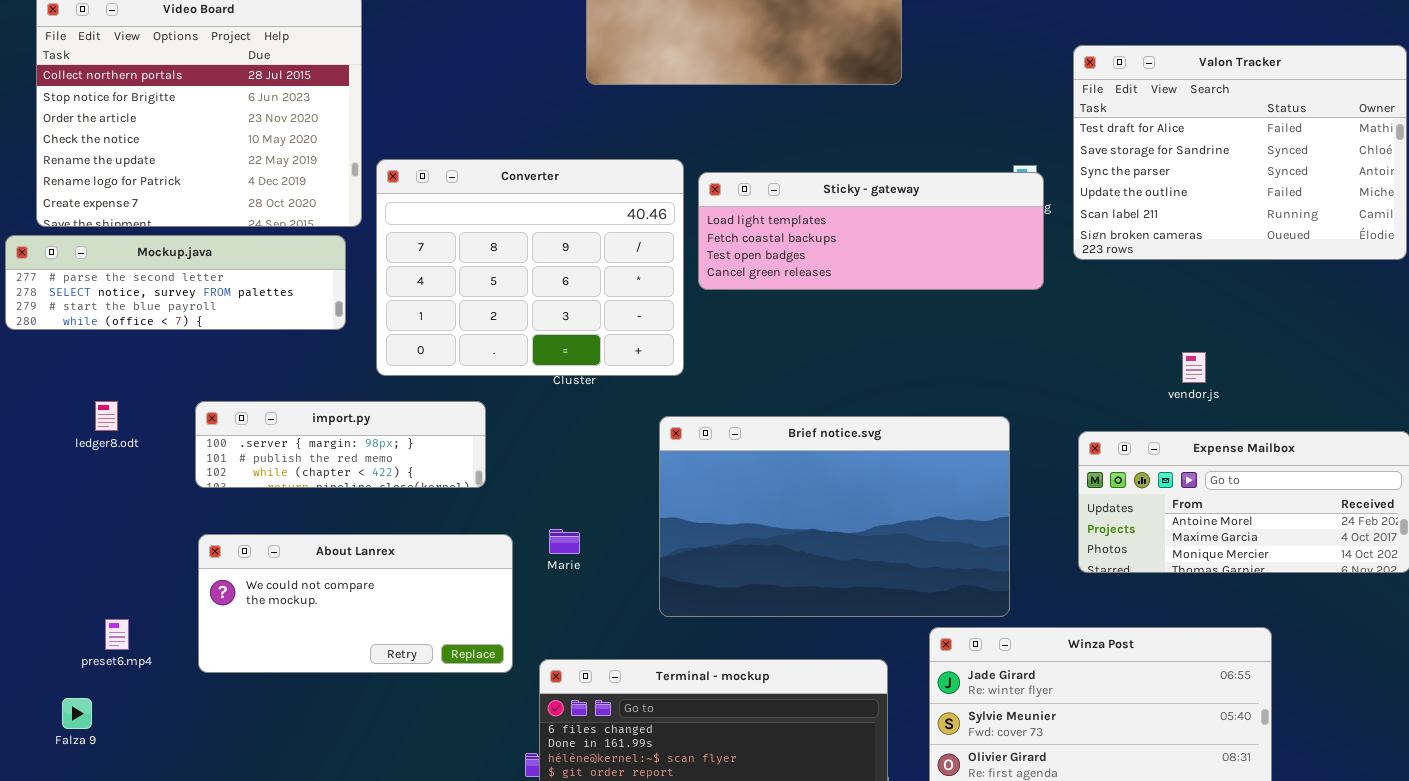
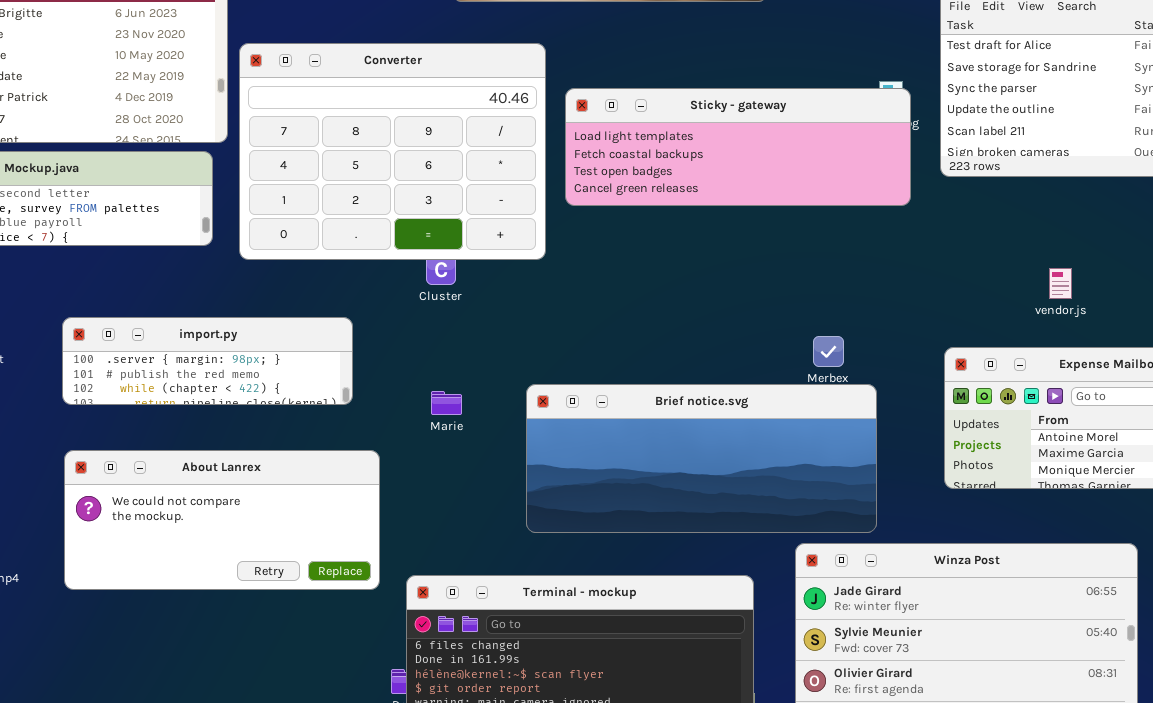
Converter: [376,159,684,376] -> [239,43,546,260], moved
Brief notice.svg: [659,416,1010,617] -> [526,384,877,533], resized
Marie: [549,529,580,554] -> [431,391,462,415], moved

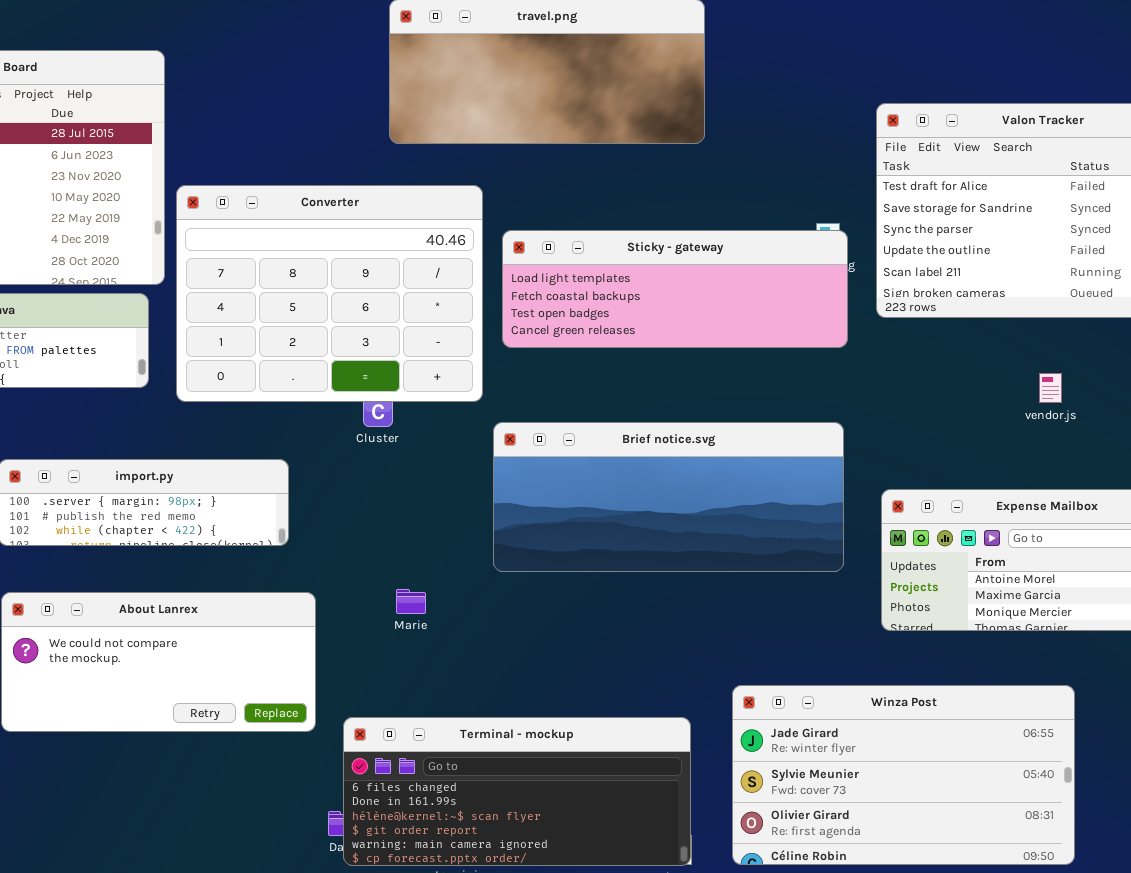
vendor.js: [1049,268,1072,299] -> [1039,373,1062,403], moved
Brief notice.svg: [526,384,877,533] -> [493,422,844,572], moved
Marie: [431,391,462,415] -> [396,589,426,614], moved

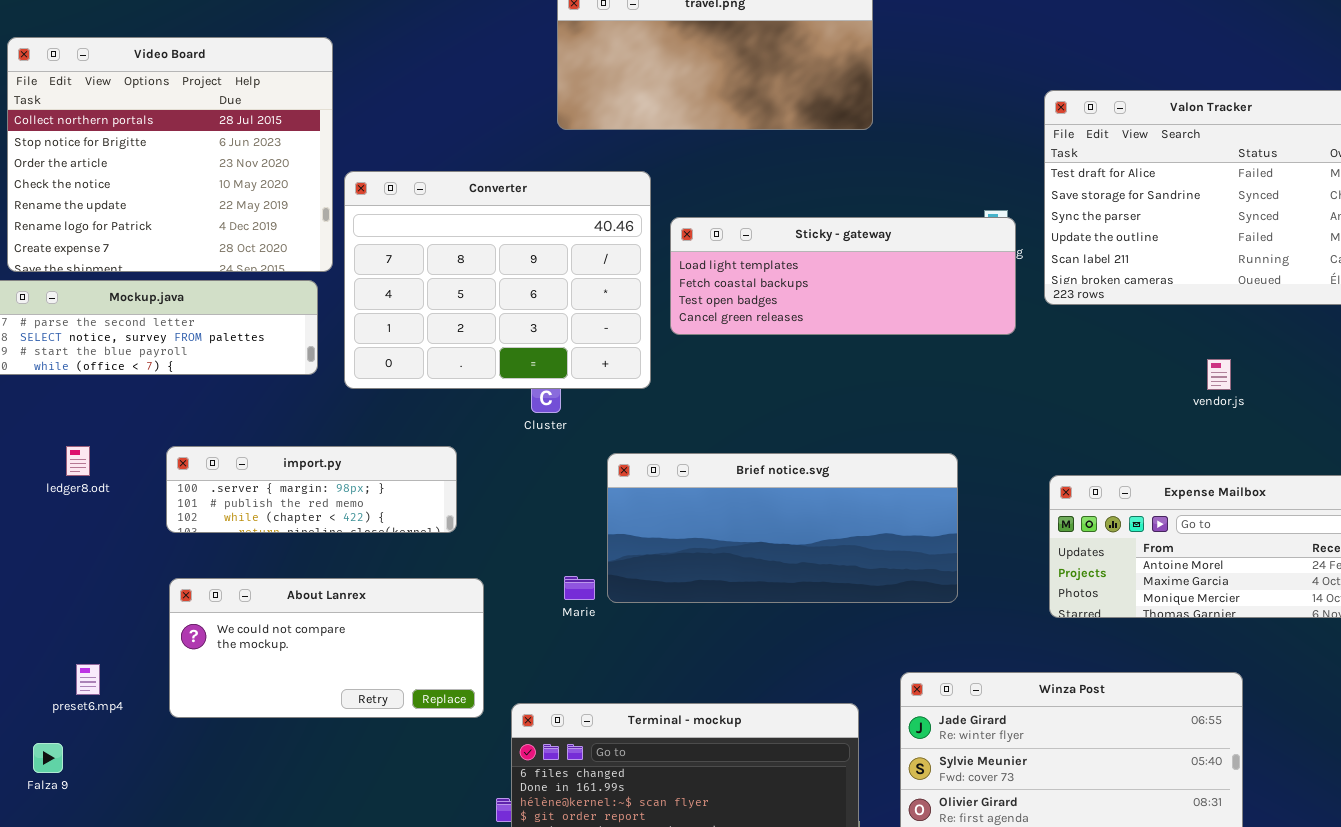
Brief notice.svg: [493,422,844,572] -> [607,453,958,603], moved

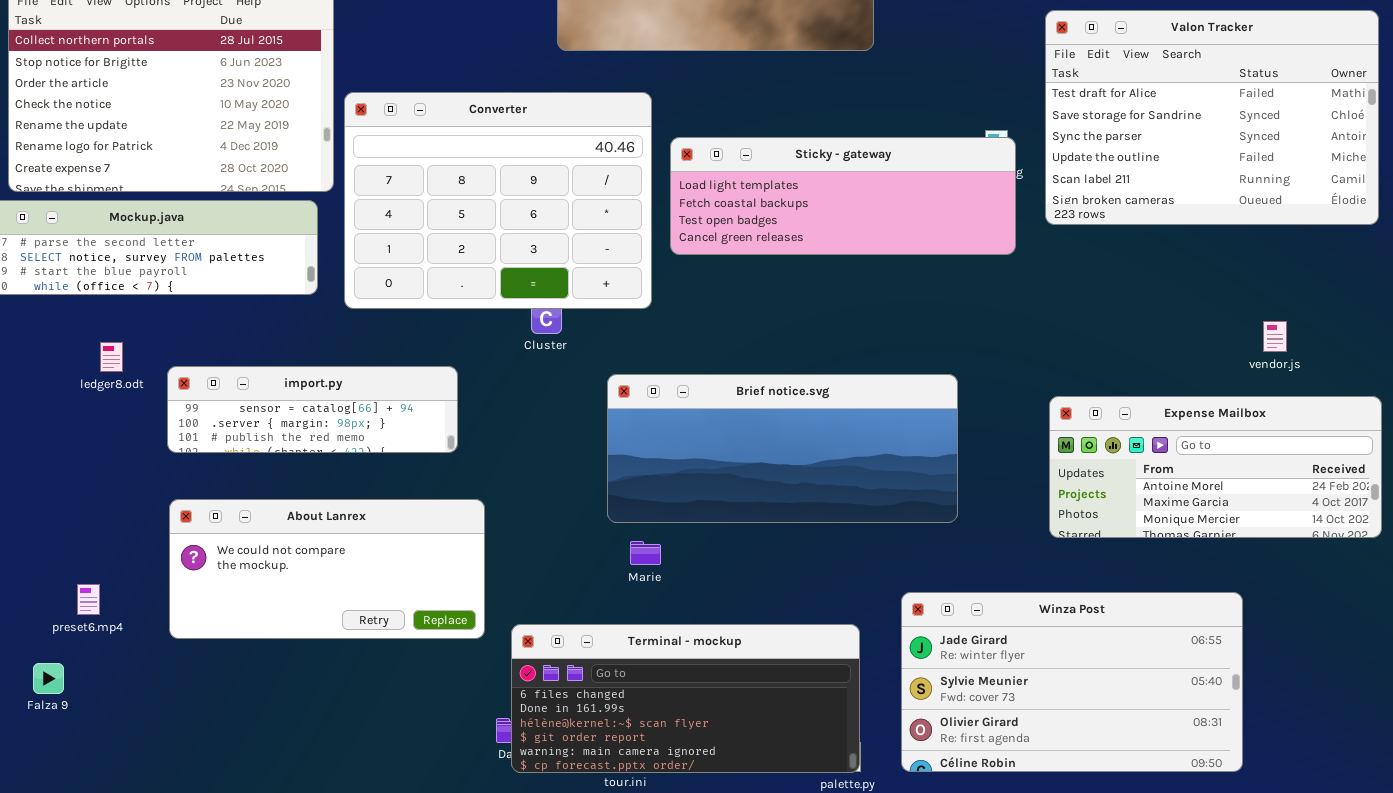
vendor.js: [1207,359,1231,390] -> [1263,321,1287,352], moved
ledger8.odt: [66,446,90,476] -> [100,342,123,372], moved
import.py: [166,446,457,533] -> [167,366,458,453], scrolled up 1 row
Marie: [564,576,595,600] -> [630,541,661,565], moved

